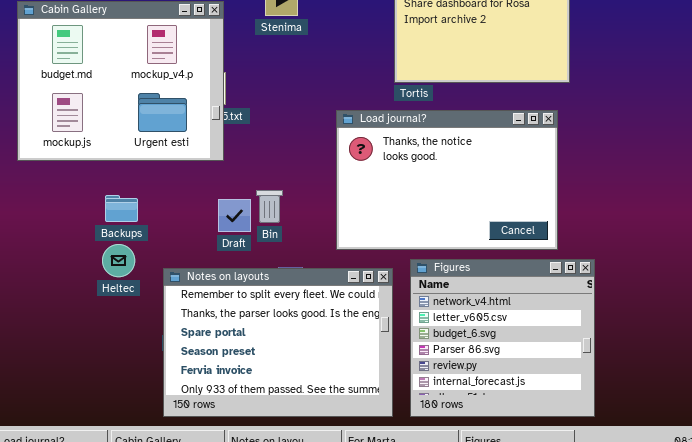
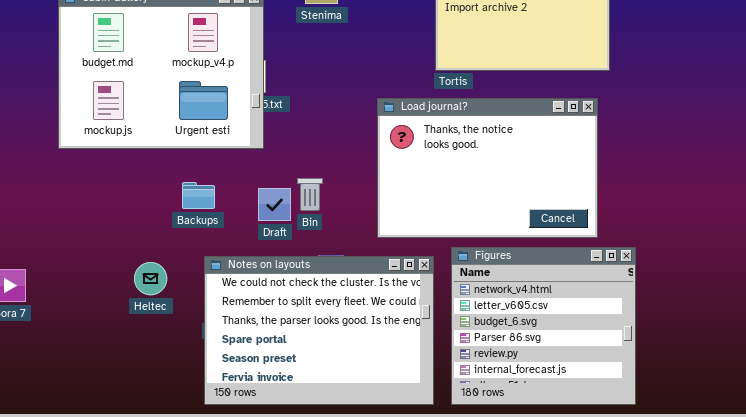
Backups: [105,195,138,222] -> [182,182,215,209], moved
Heltec: [102,244,135,277] -> [134,262,167,295], moved
Notes on layouts: [163,268,393,417] -> [204,256,434,405], scrolled up 1 row

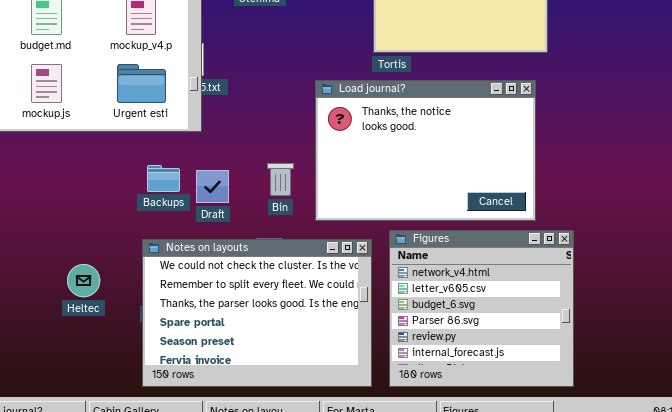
Bin: [297,178,323,211] -> [267,163,294,196], moved
Backups: [182,182,215,209] -> [147,165,180,192], moved
Heltec: [134,262,167,295] -> [67,264,100,297], moved

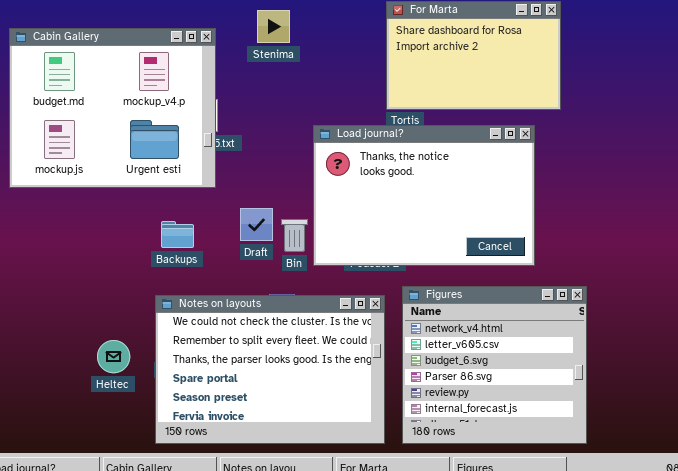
Load journal?: [315,80,536,221] -> [313,125,535,266], moved
Draft: [196,170,229,203] -> [240,208,273,241], moved
Heltec: [67,264,100,297] -> [97,340,130,373], moved

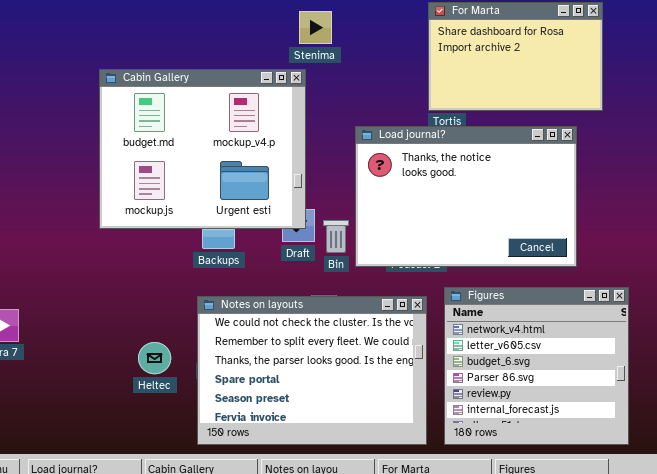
Cabin Gallery: [9,28,216,188] -> [99,69,306,229], moved

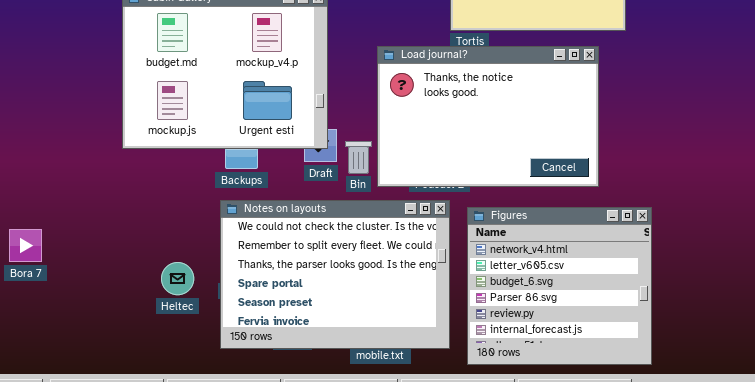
Notes on layouts: [197,296,427,445] -> [220,200,450,349], moved

